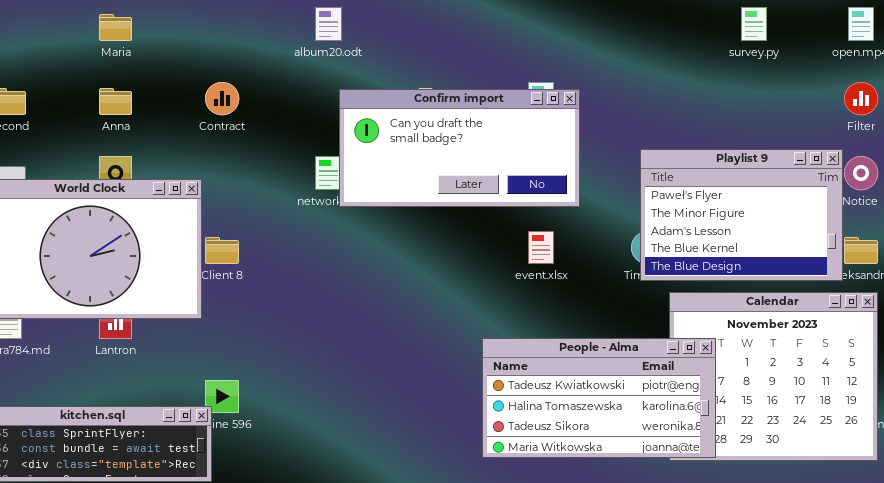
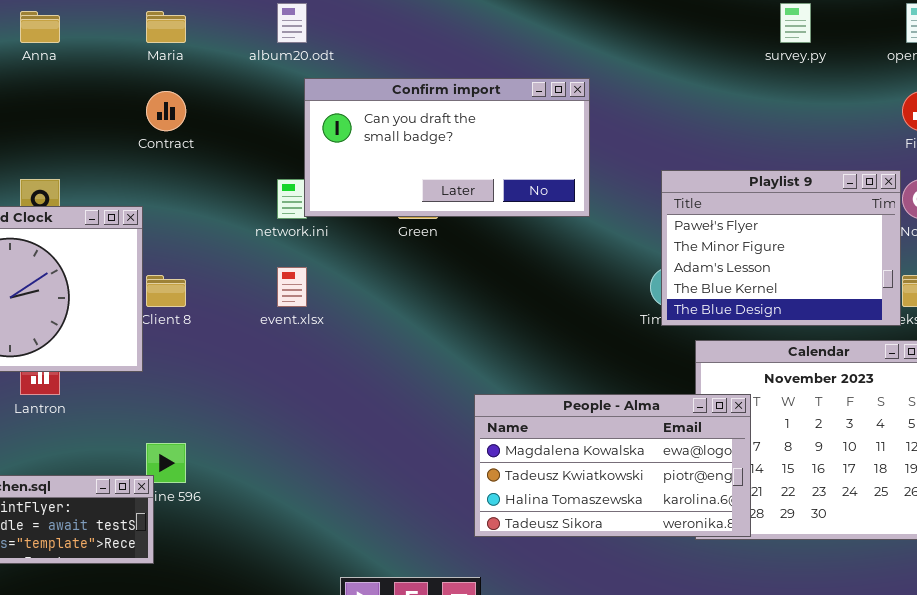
Maria: [99,14,132,41] -> [146,11,186,43], moved
Anna: [99,88,132,115] -> [20,11,60,43], moved
Confirm import: [339,89,580,207] -> [304,78,590,217], moved
event.xlsx: [528,231,554,264] -> [277,267,307,307], moved
People - Alma: [482,338,716,458] -> [474,394,751,537], scrolled up 1 row

